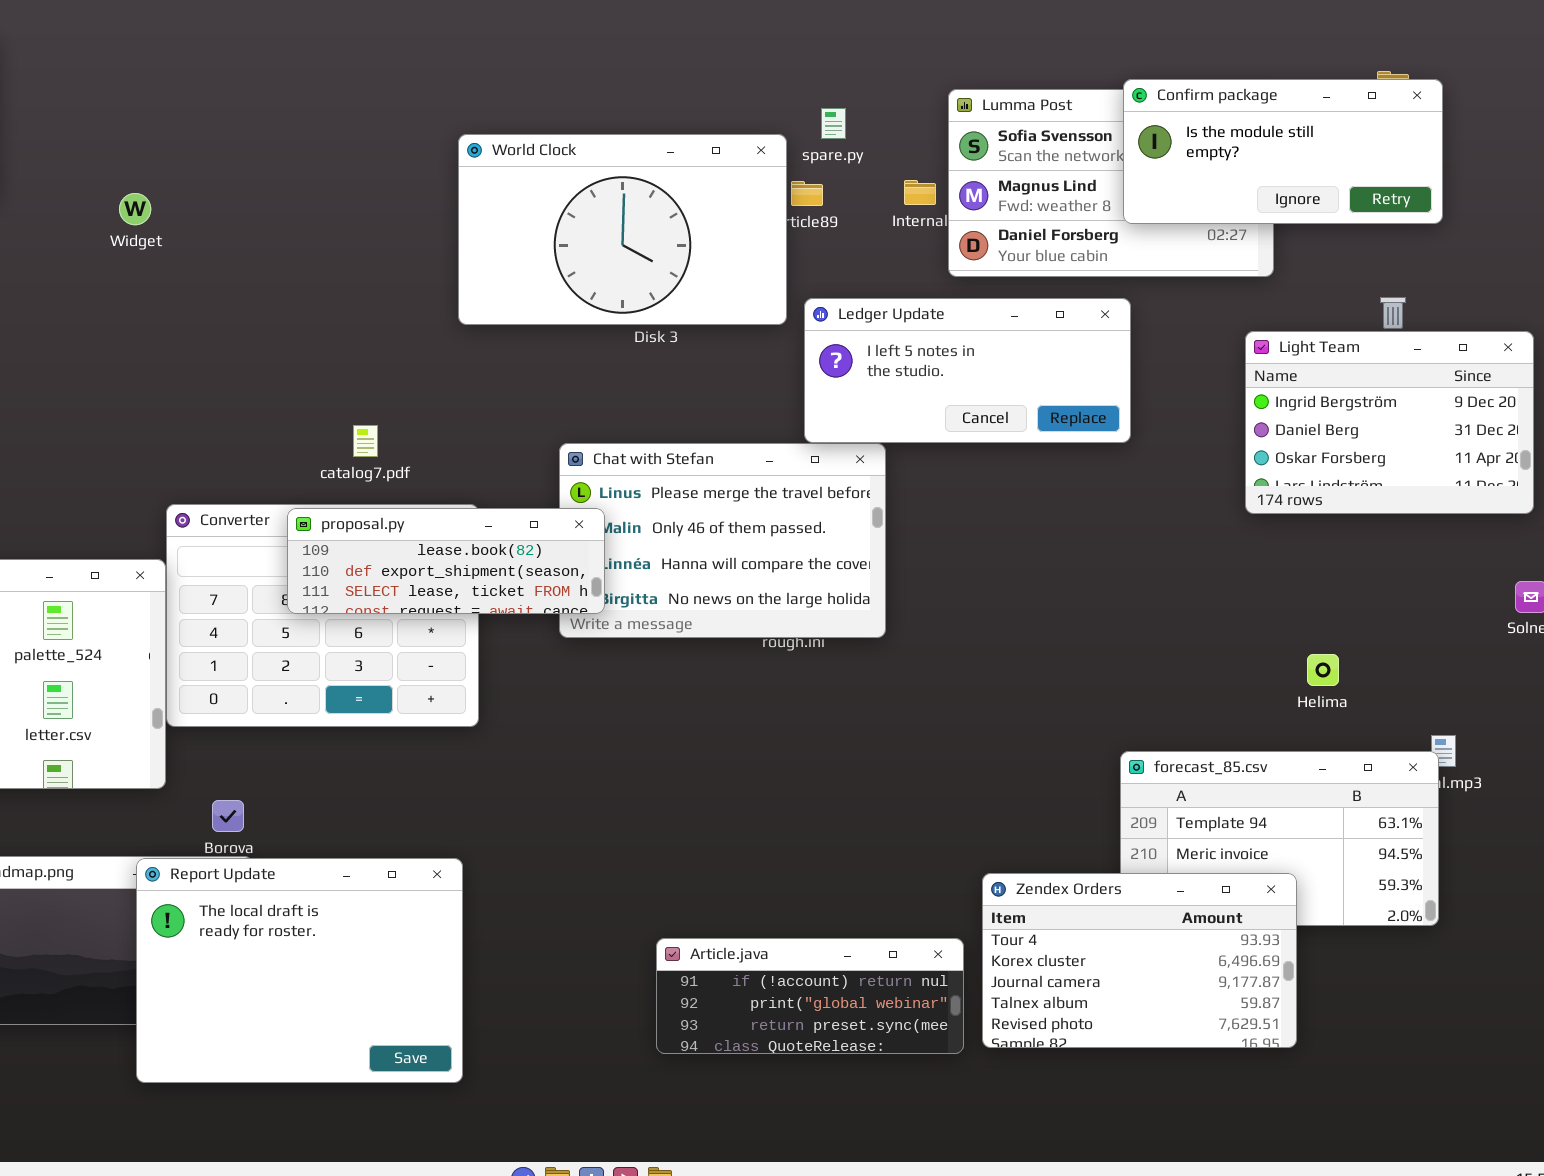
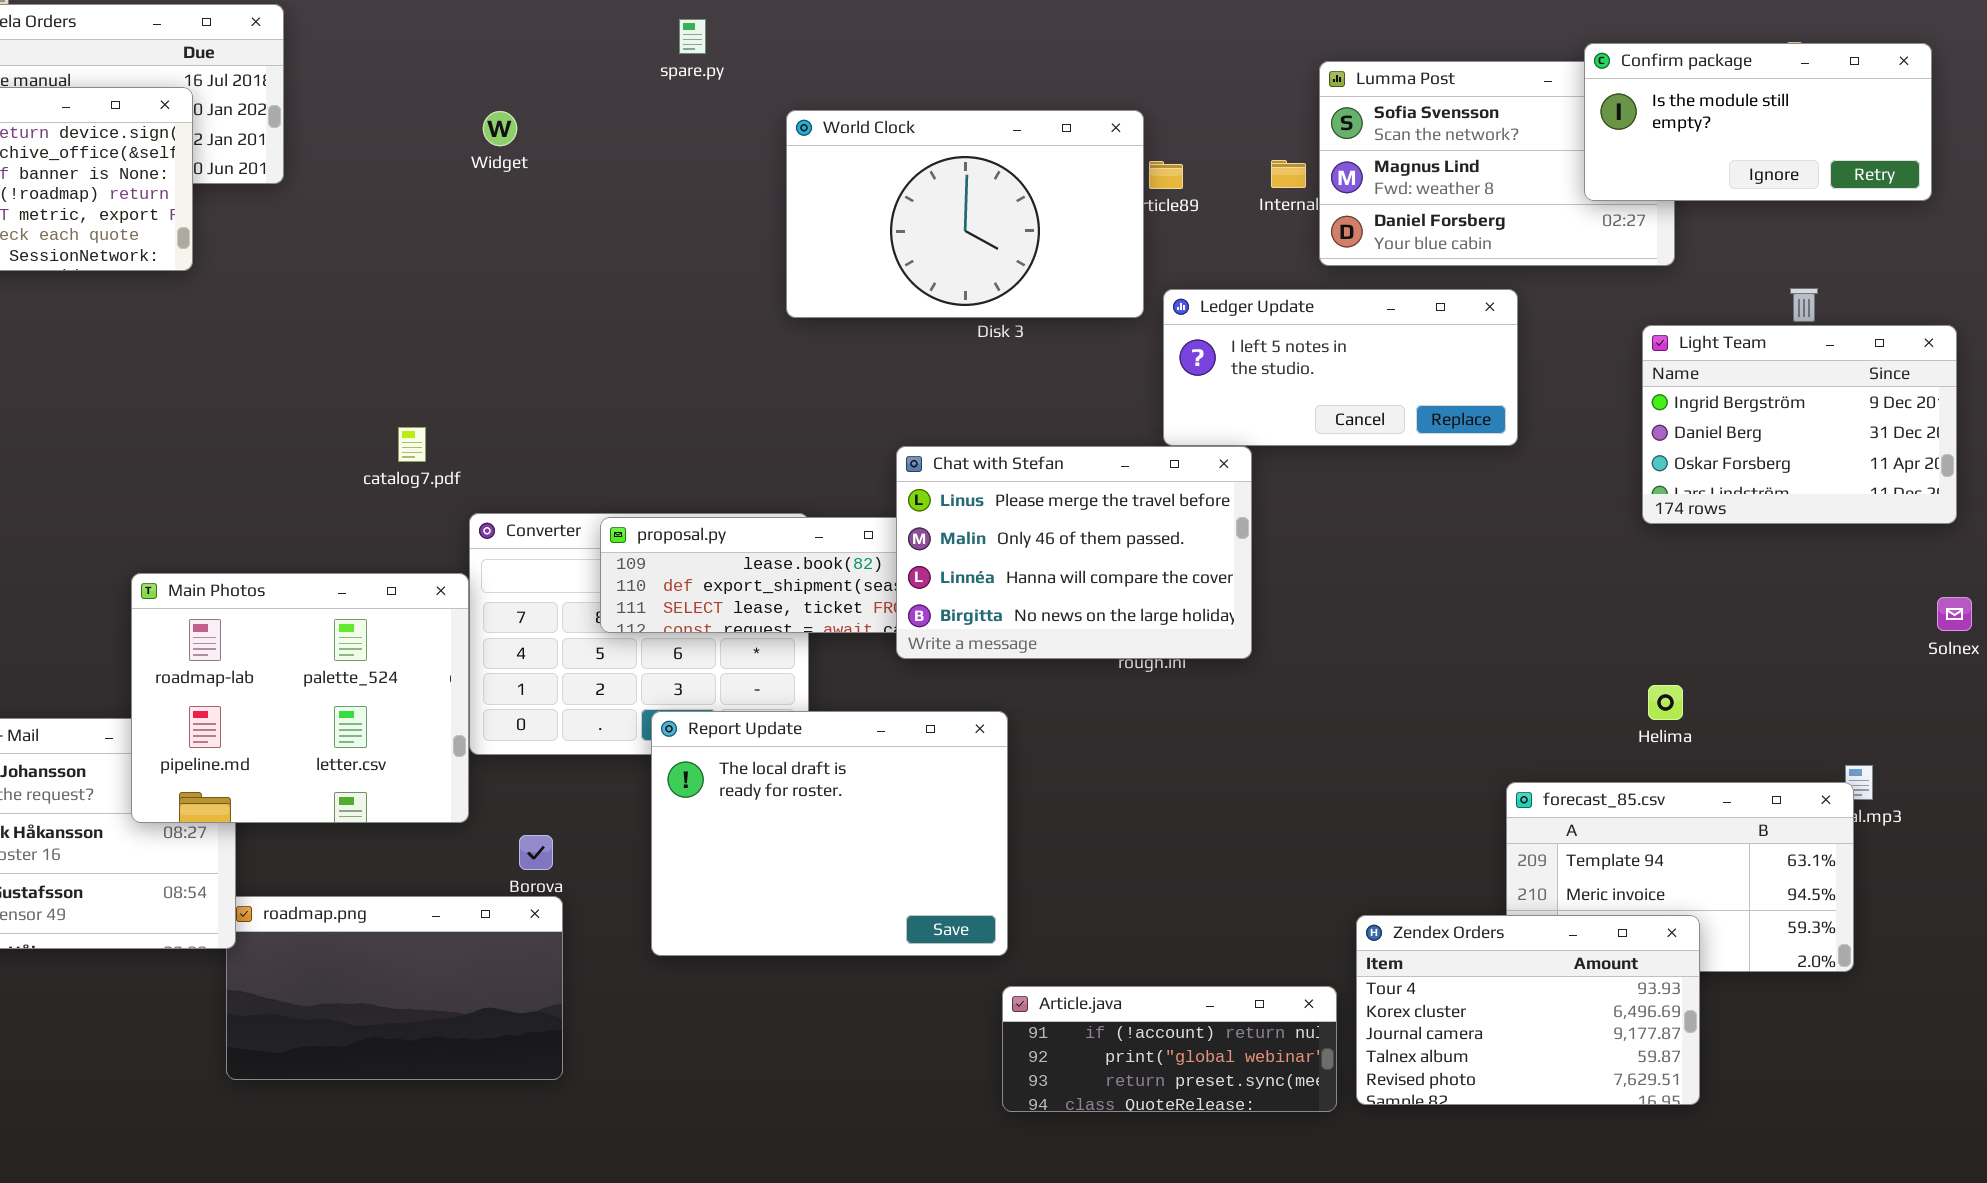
Confirm package: [1123,79,1443,224] -> [1584,43,1932,201], moved
spare.py: [821,108,846,139] -> [679,19,706,54], moved
Widget: [119,193,151,225] -> [483,111,517,146], moved
catalog7.pdf: [353,425,378,457] -> [398,427,426,462], moved
Chat with Stefan: [559,443,886,638] -> [896,446,1252,659], raised
Helima: [1307,654,1339,686] -> [1648,685,1683,720], moved
Report Update: [136,858,463,1083] -> [651,711,1008,956], moved

